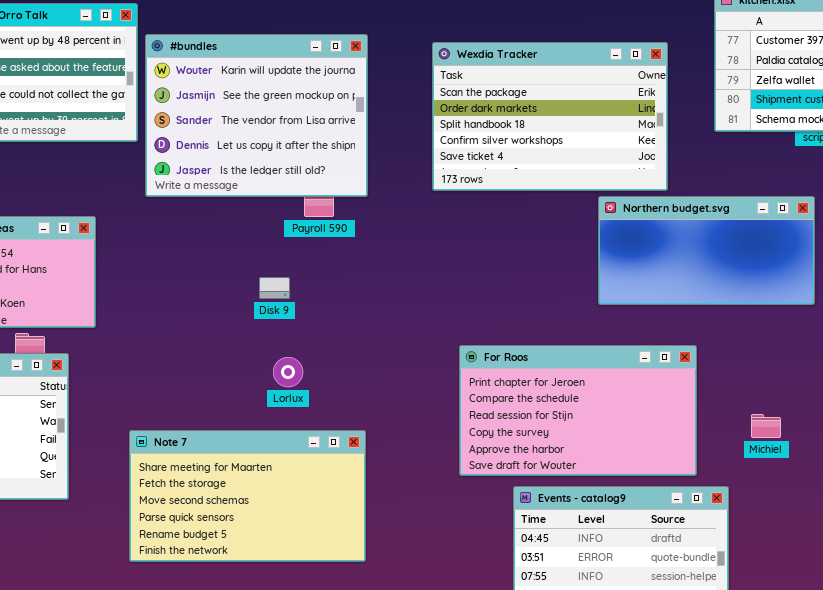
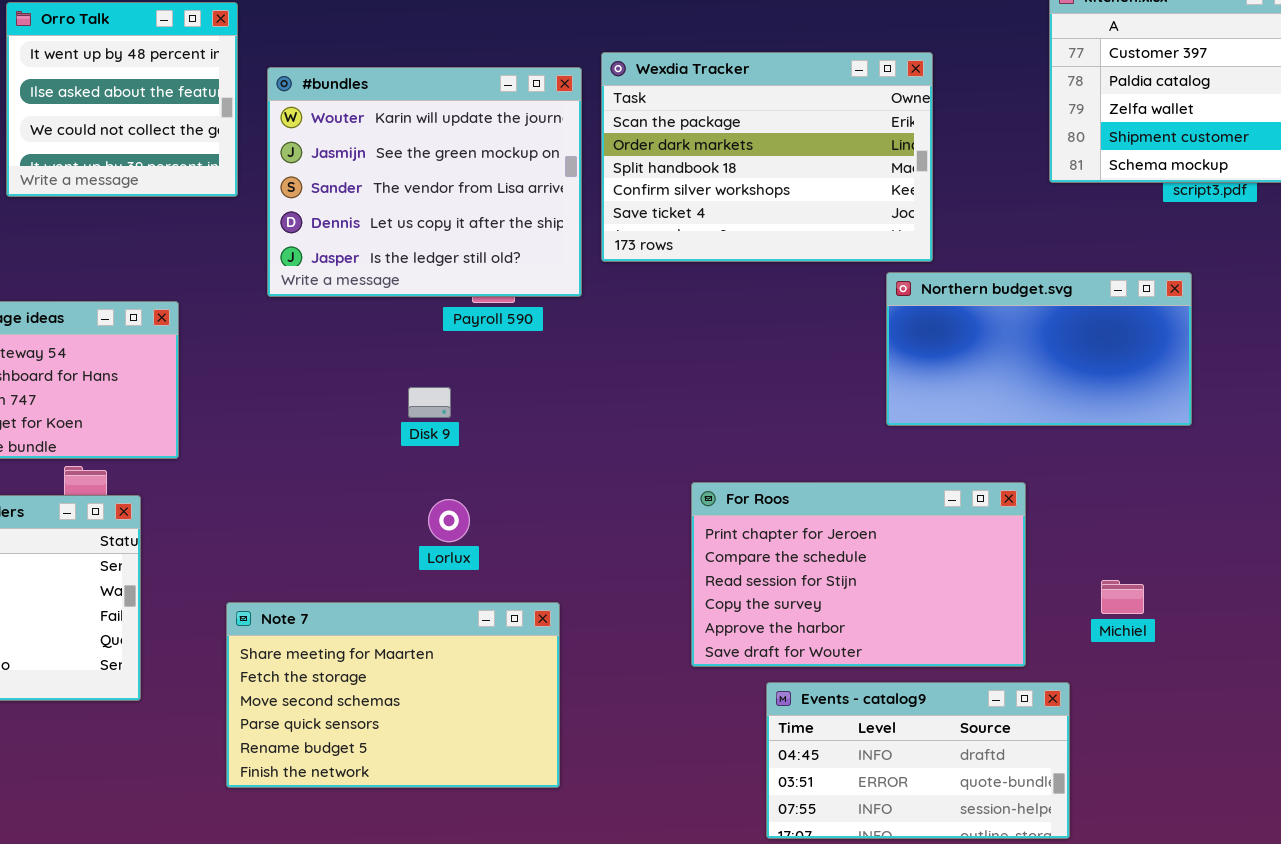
#bundles: [145,34,368,197] -> [267,67,582,297], moved
Wexdia Tracker: [432,42,668,191] -> [601,52,933,262], moved

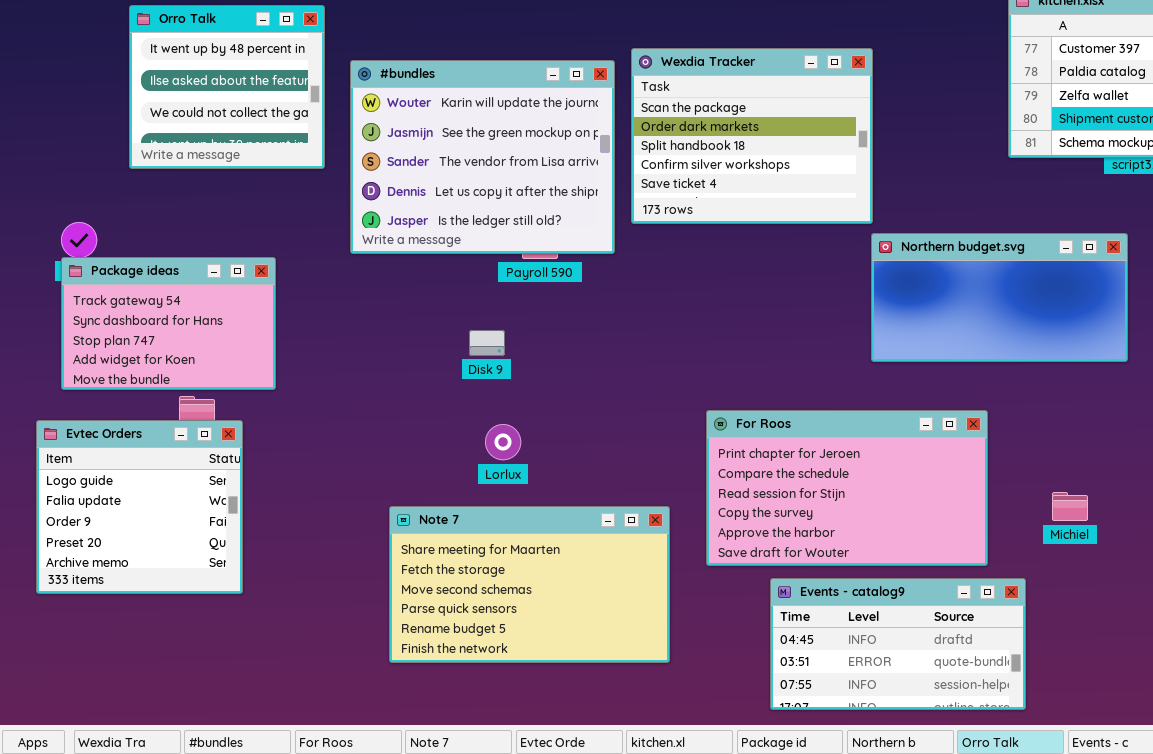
Wexdia Tracker: [601,52,933,262] -> [631,48,873,224], resized
Note 7: [226,602,560,788] -> [389,506,670,663], moved

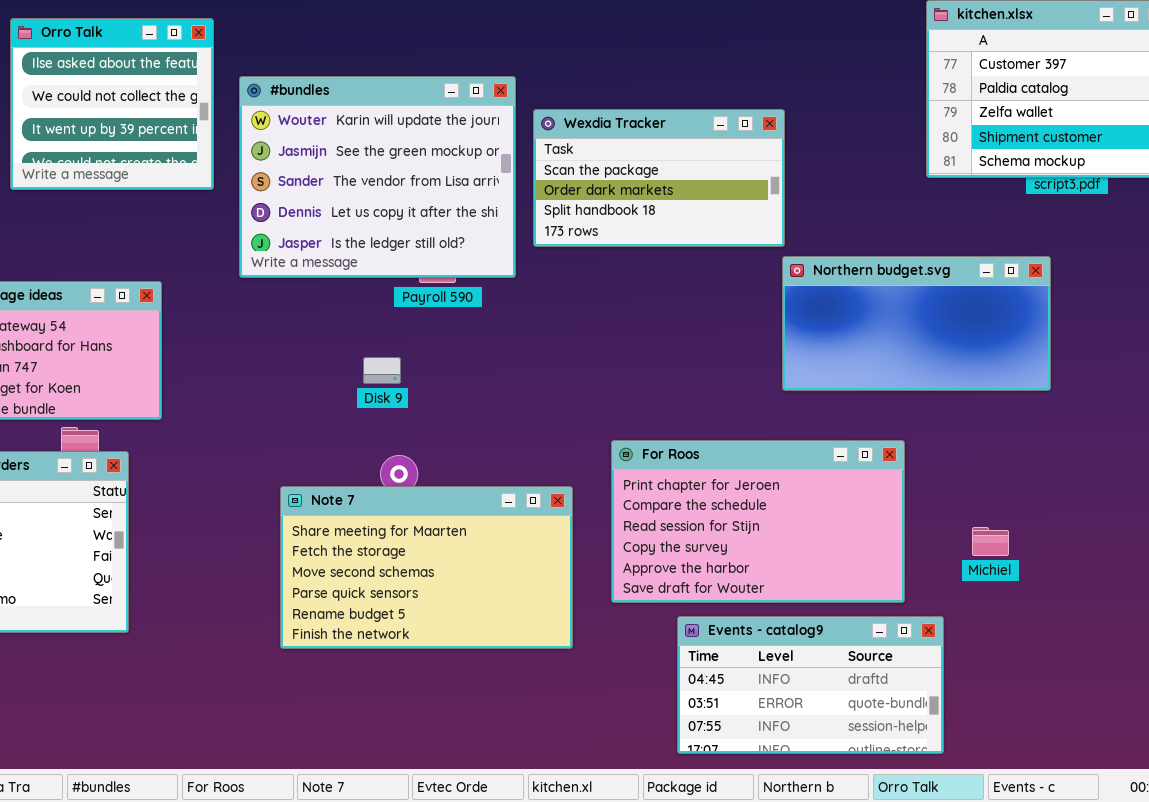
Orro Talk: [129,5,325,169] -> [10,18,214,190], scrolled down 1 row
Wexdia Tracker: [631,48,873,224] -> [533,109,785,247], resized
Note 7: [389,506,670,663] -> [280,486,573,649], moved

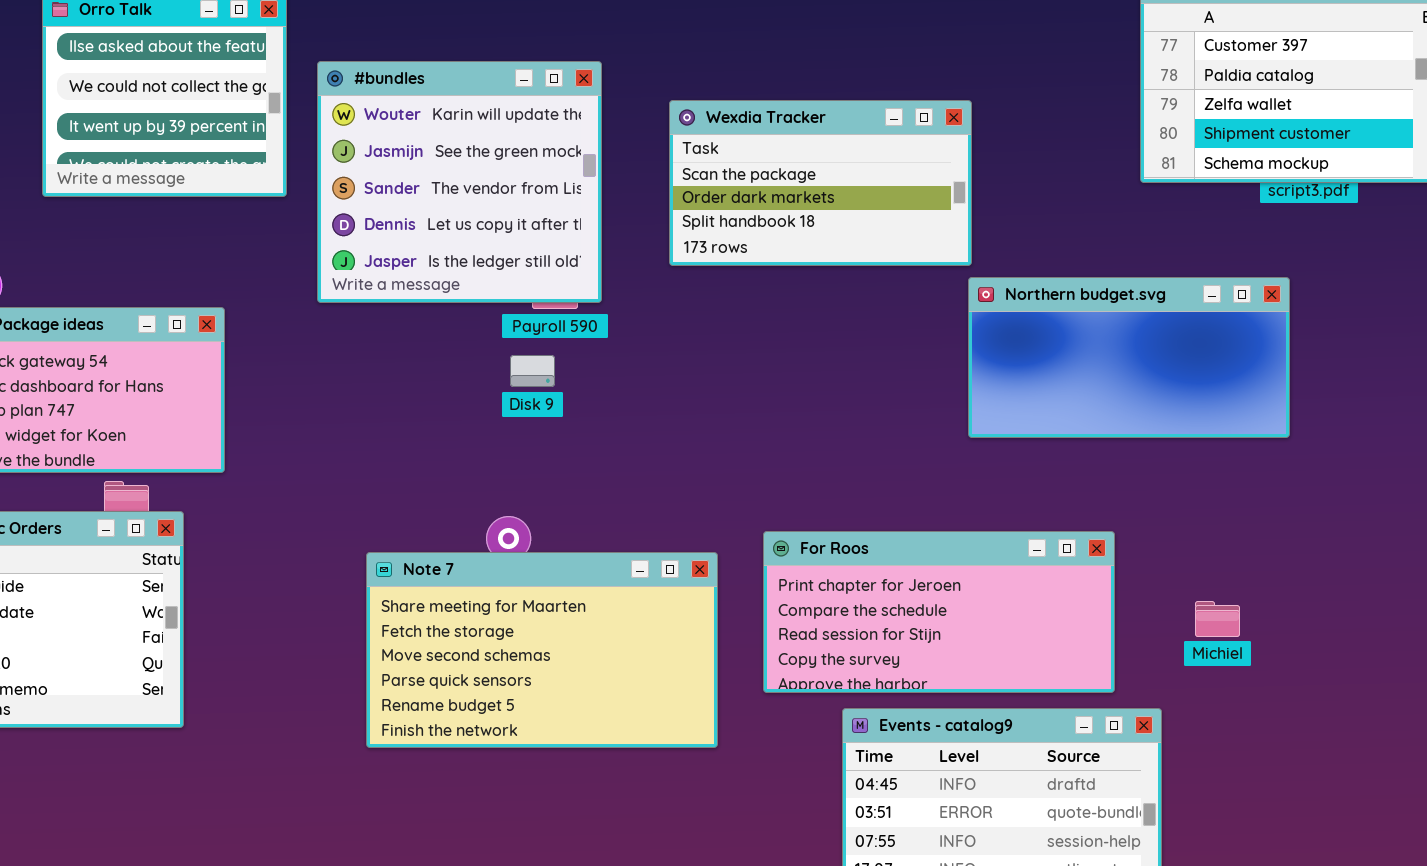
#bundles: [239,76,516,278] -> [317,61,602,303], resized
Disk 9: [363,357,401,384] -> [510,355,555,387], moved
For Roos: [611,440,905,603] -> [763,531,1115,693], resized

